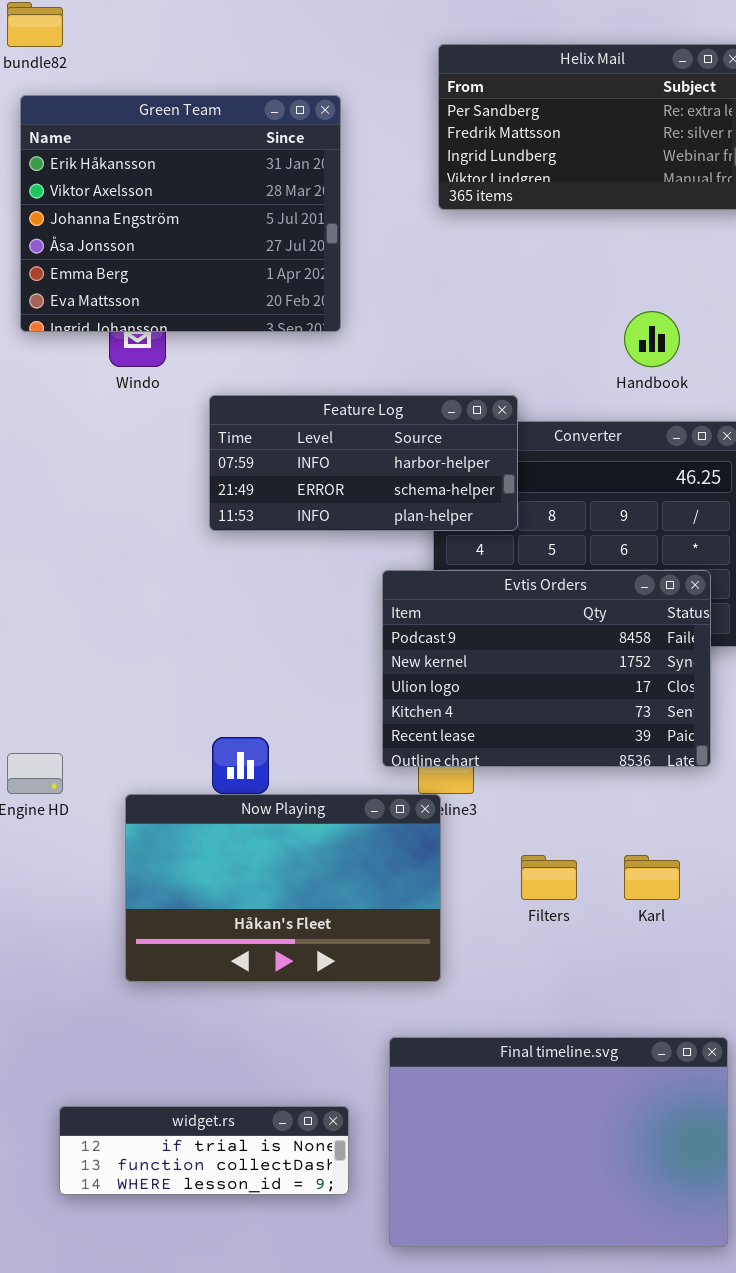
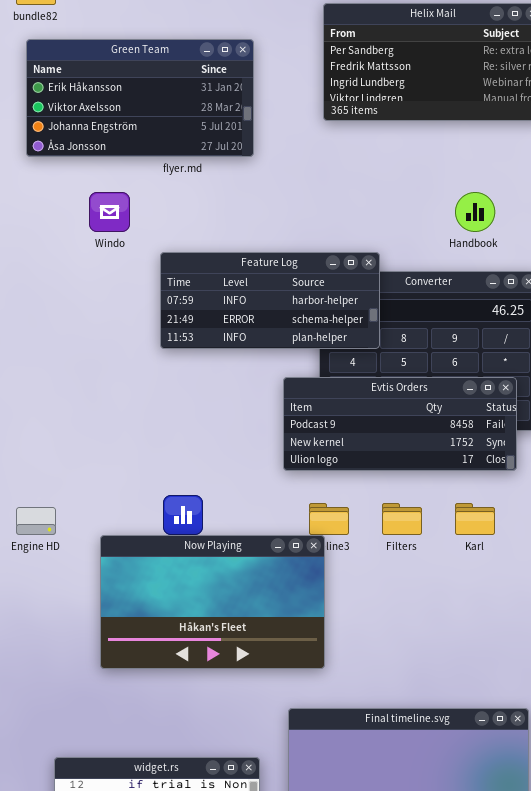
Green Team: [20,95,341,332] -> [26,39,254,157], resized
Evtis Orders: [382,570,711,767] -> [283,377,517,471], resized
Filters: [521,855,577,900] -> [382,503,422,535], moved
Karl: [624,855,680,900] -> [455,503,495,535], moved

